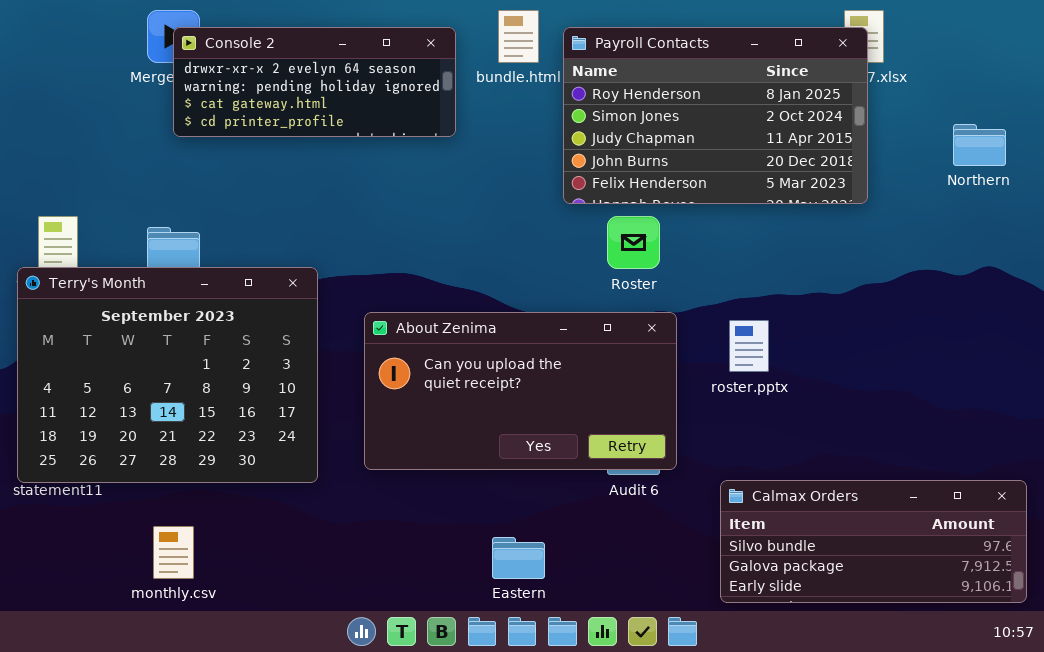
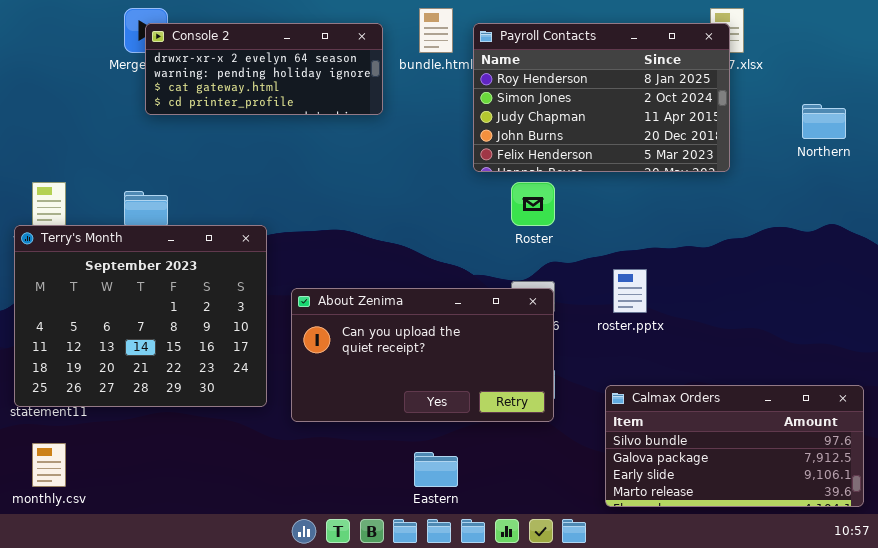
About Zenima: [364,312,677,470] -> [291,288,554,422], moved
Calmax Orders: [720,480,1027,603] -> [605,385,864,507], resized
monthly.csv: [153,526,194,579] -> [32,443,66,487], moved

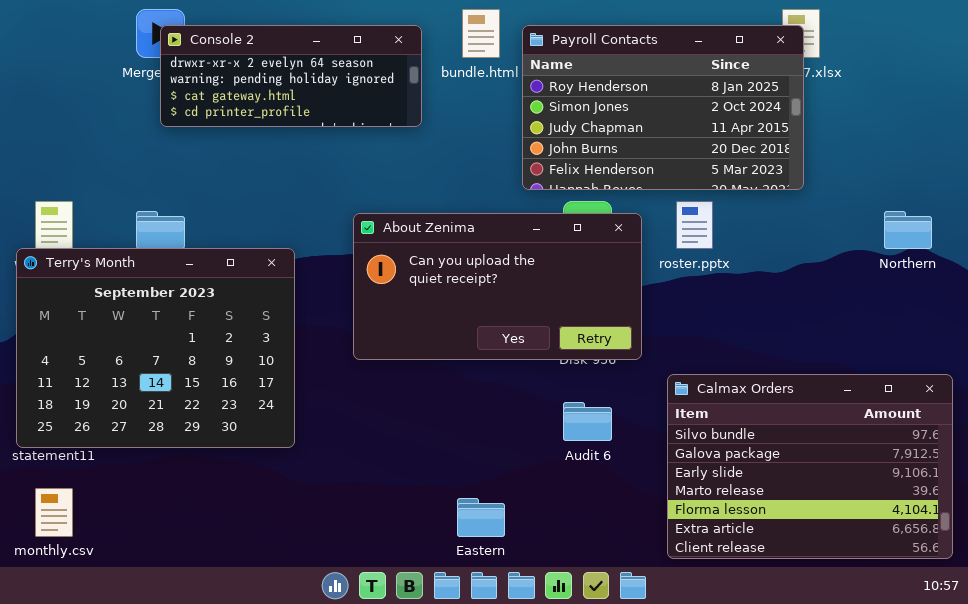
Northern: [802,104,846,139] -> [884,211,932,249], moved
roster.pptx: [613,269,647,313] -> [676,201,713,249], moved
About Zenima: [291,288,554,422] -> [353,213,642,360], moved
Calmax Orders: [605,385,864,507] -> [667,374,953,559], resized

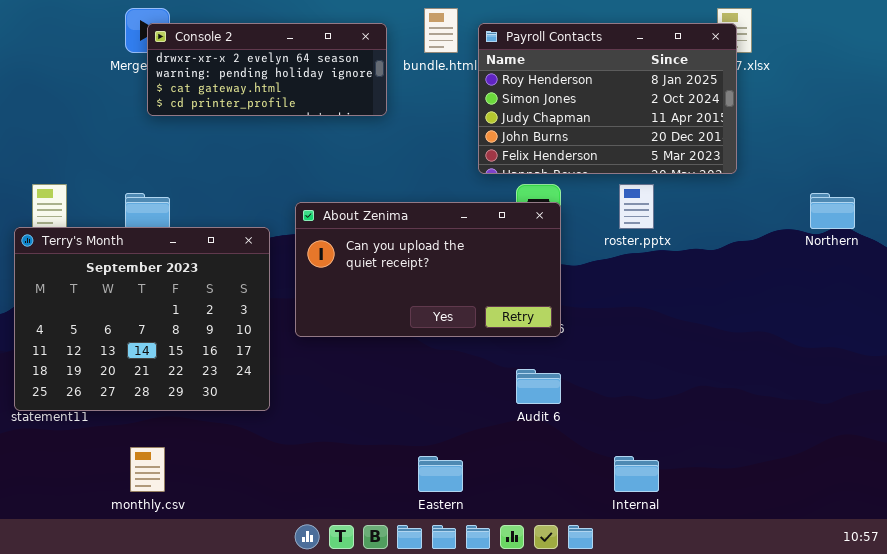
About Zenima: [353,213,642,360] -> [295,202,561,337], moved
Calmax Orders: [667,374,953,559] -> none, closed
monthly.csv: [35,488,73,537] -> [130,447,165,492], moved

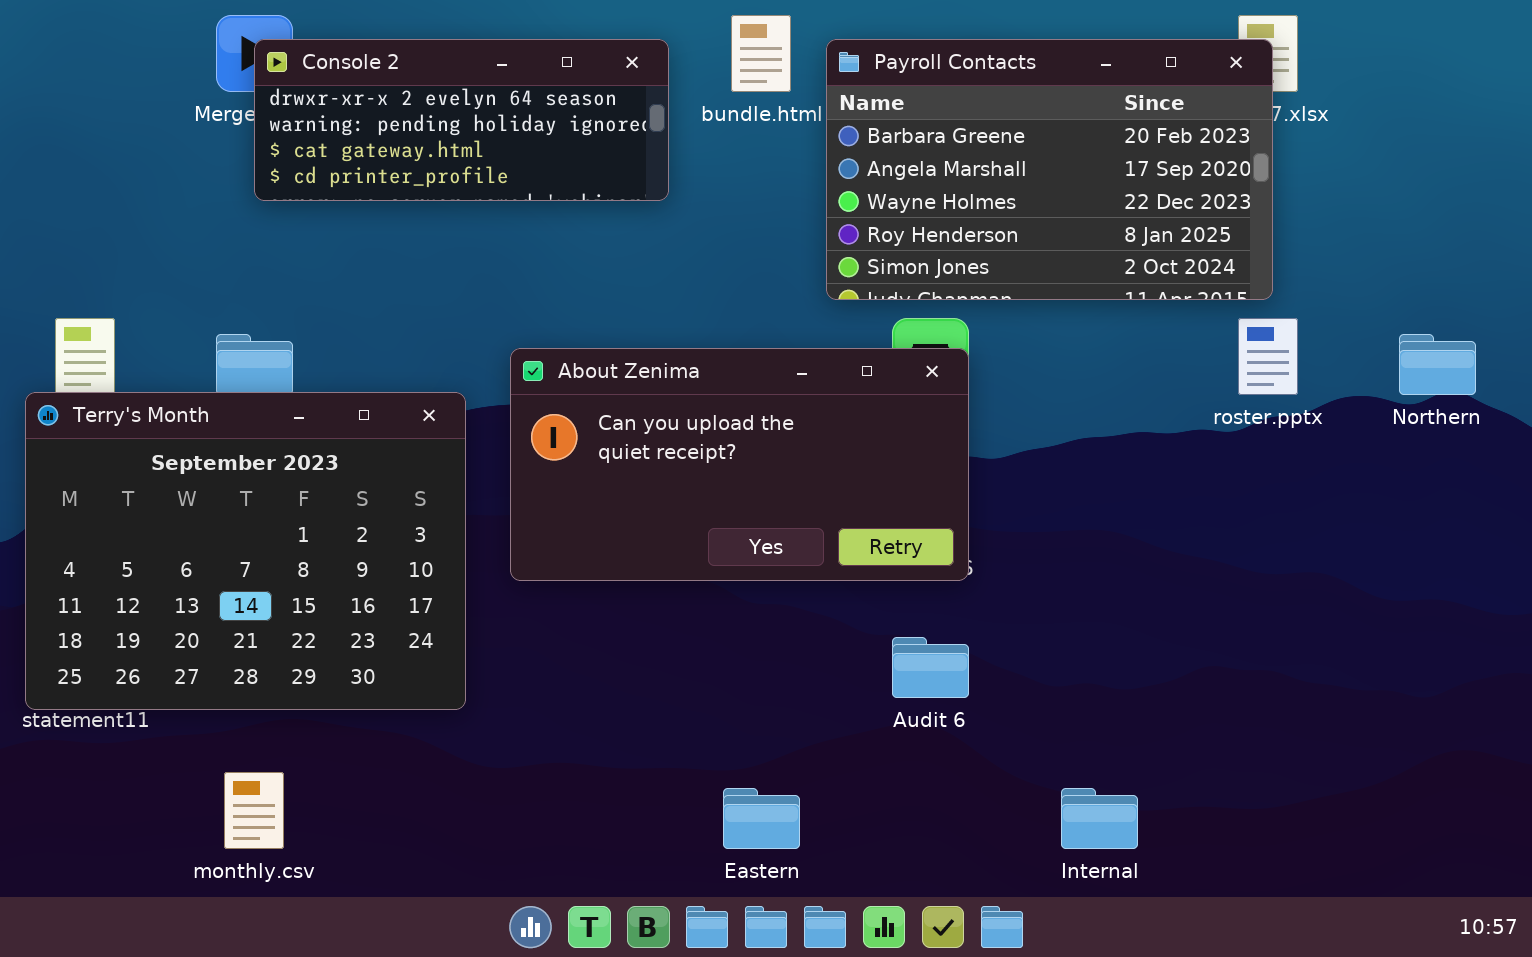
Payroll Contacts: [478,23,737,174] -> [826,39,1273,300], scrolled up 3 rows
roster.pptx: [619,184,654,229] -> [1238,318,1298,395], moved

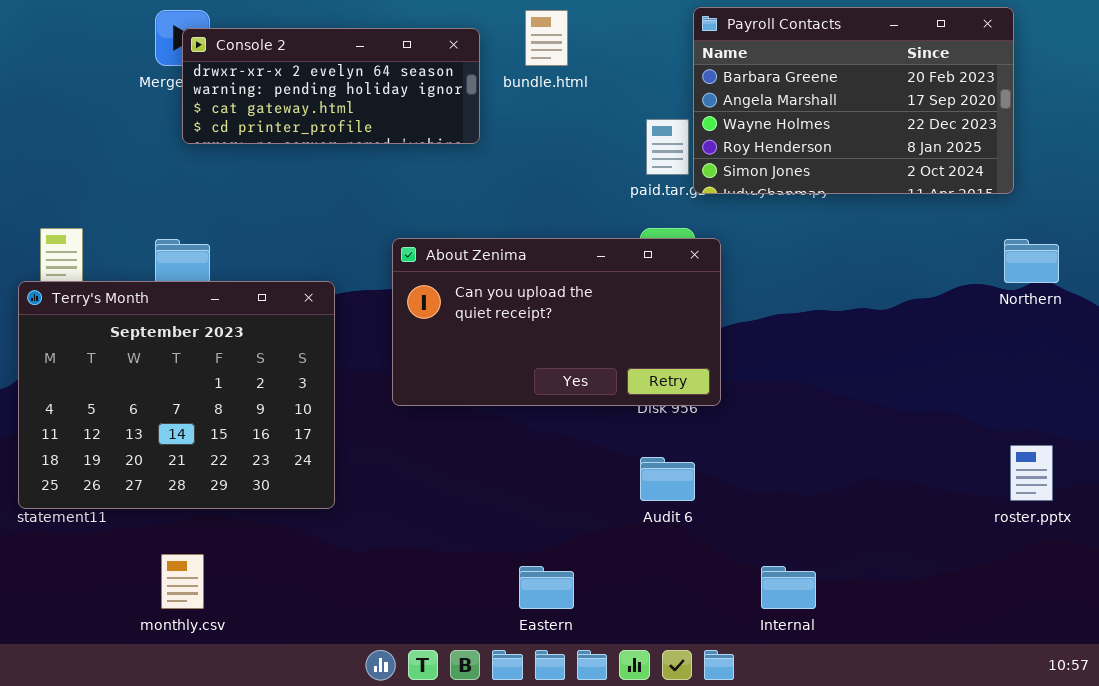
Payroll Contacts: [826,39,1273,300] -> [693,7,1014,194], moved
roster.pptx: [1238,318,1298,395] -> [1010,445,1053,501], moved
About Zenima: [510,348,969,581] -> [392,238,721,406], moved

